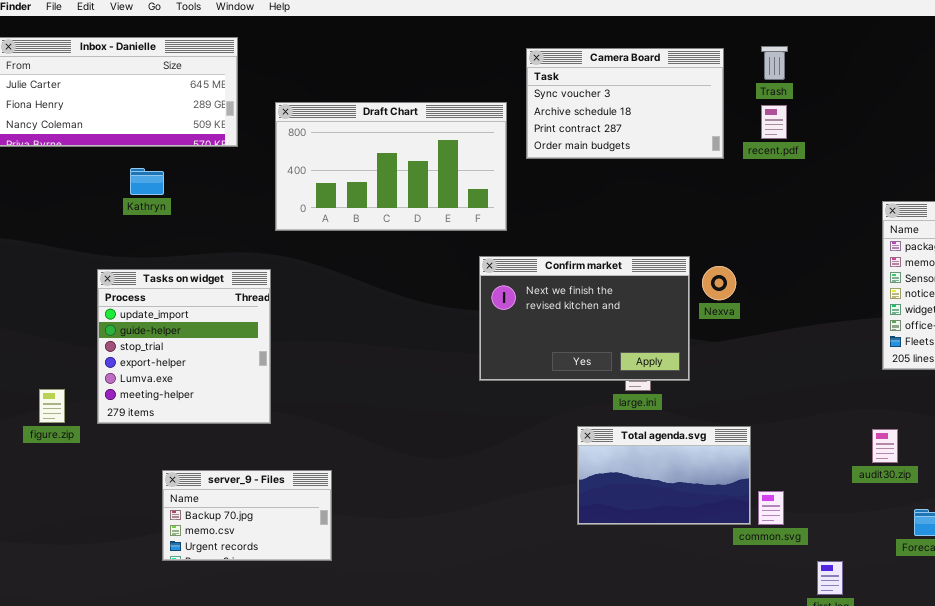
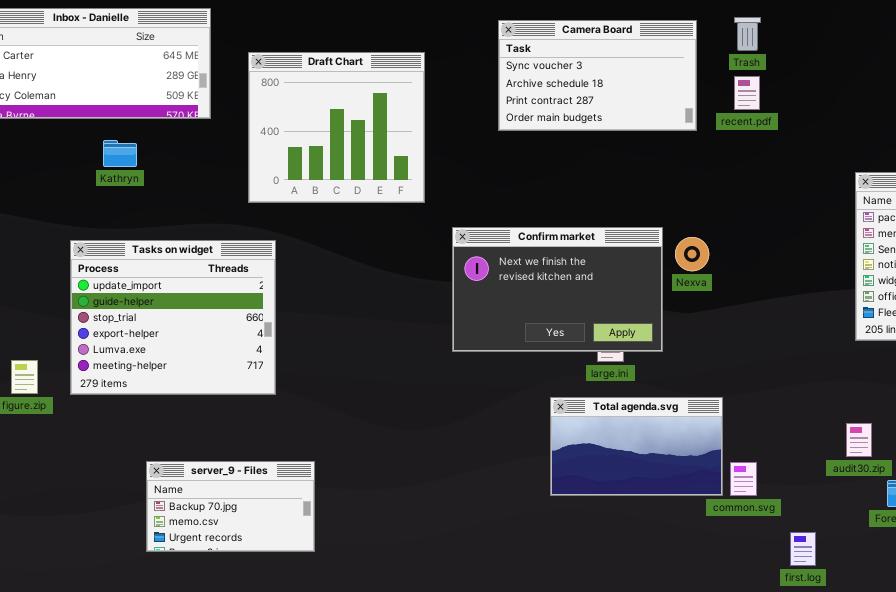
Draft Chart: [275,102,507,231] -> [248,52,425,203], resized
Tasks on widget: [97,269,271,424] -> [70,240,276,395], resized
audit30.zip: [872,429,898,463] -> [846,423,872,457], moved
server_9 - Files: [162,470,332,561] -> [146,461,315,552], moved

